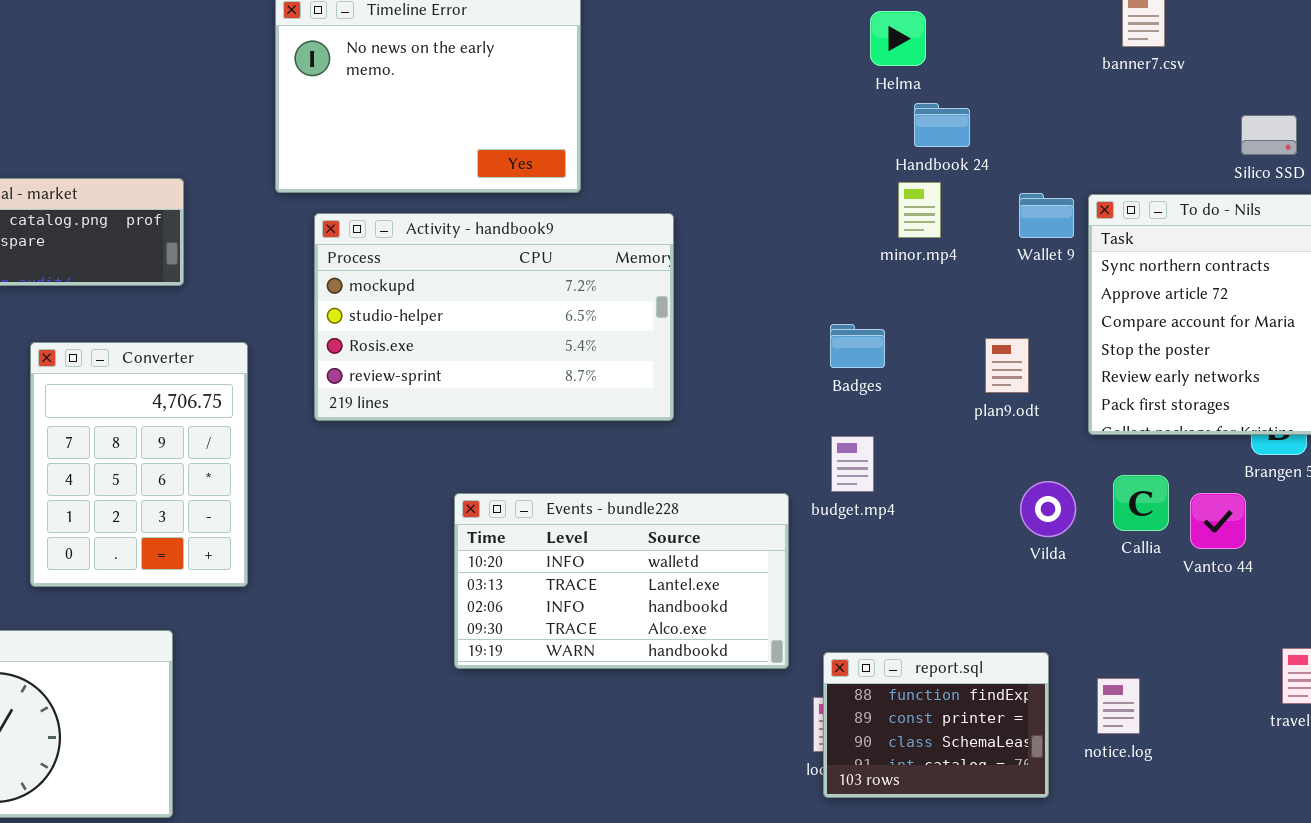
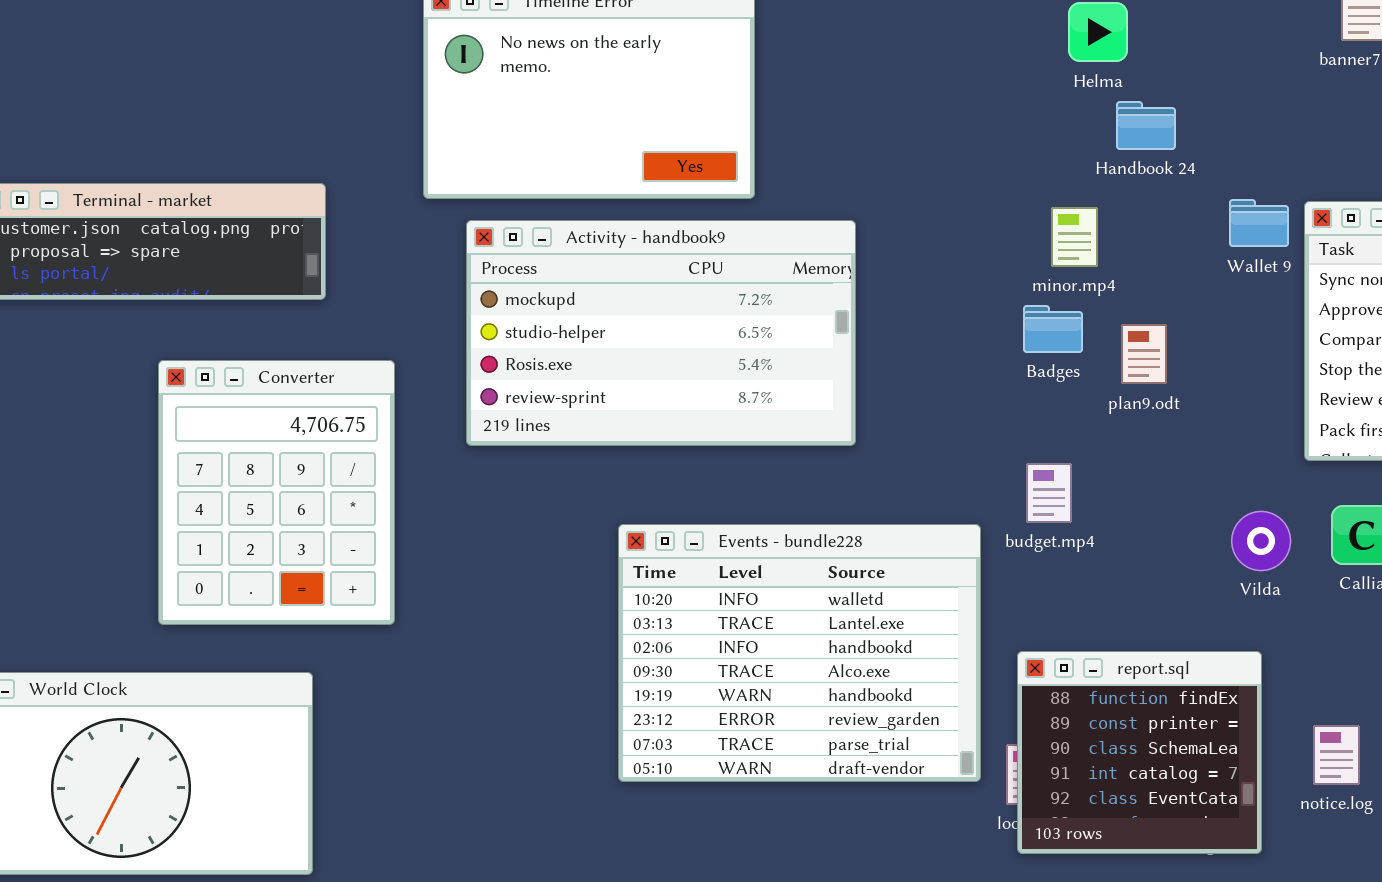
minor.mp4: [898,182,941,238] -> [1051,207,1098,267], moved
Badges: [830,324,885,368] -> [1023,305,1083,353], moved
plan9.odt: [985,338,1029,393] -> [1121,324,1167,384], moved
Events - bundle228: [454,493,789,669] -> [618,524,981,782], resized
report.sql: [823,652,1049,798] -> [1017,651,1262,854], resized

